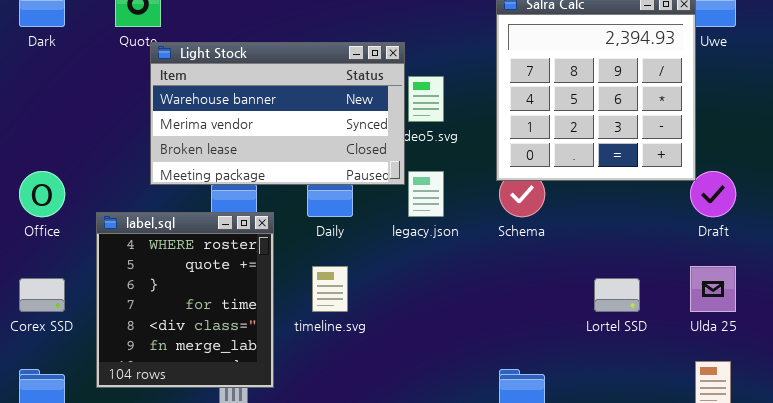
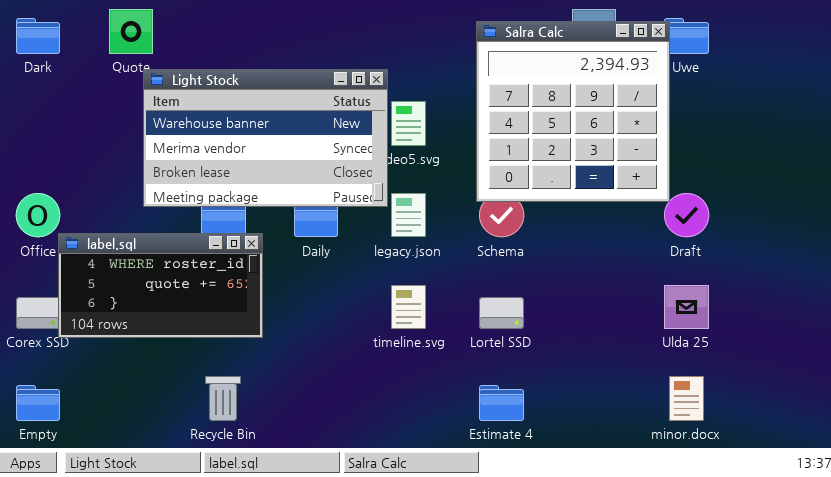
label.sql: [96,212,274,388] -> [58,233,263,338], resized
timeline.svg: [312,266,348,312] -> [391,285,426,329], moved
Lortel SSD: [594,278,640,312] -> [479,297,524,329], moved

